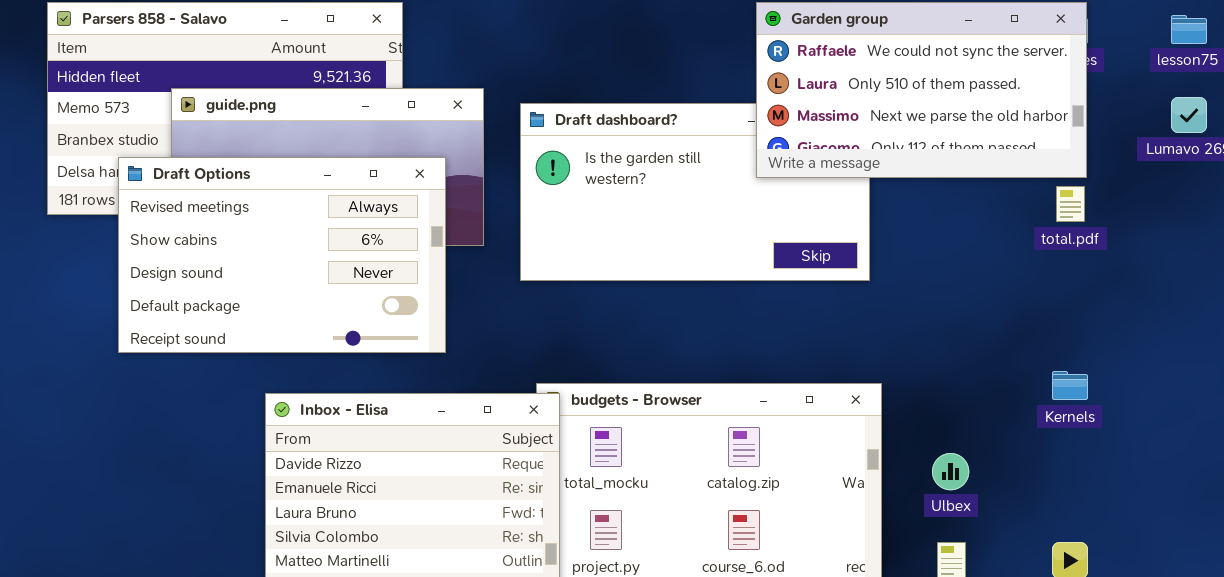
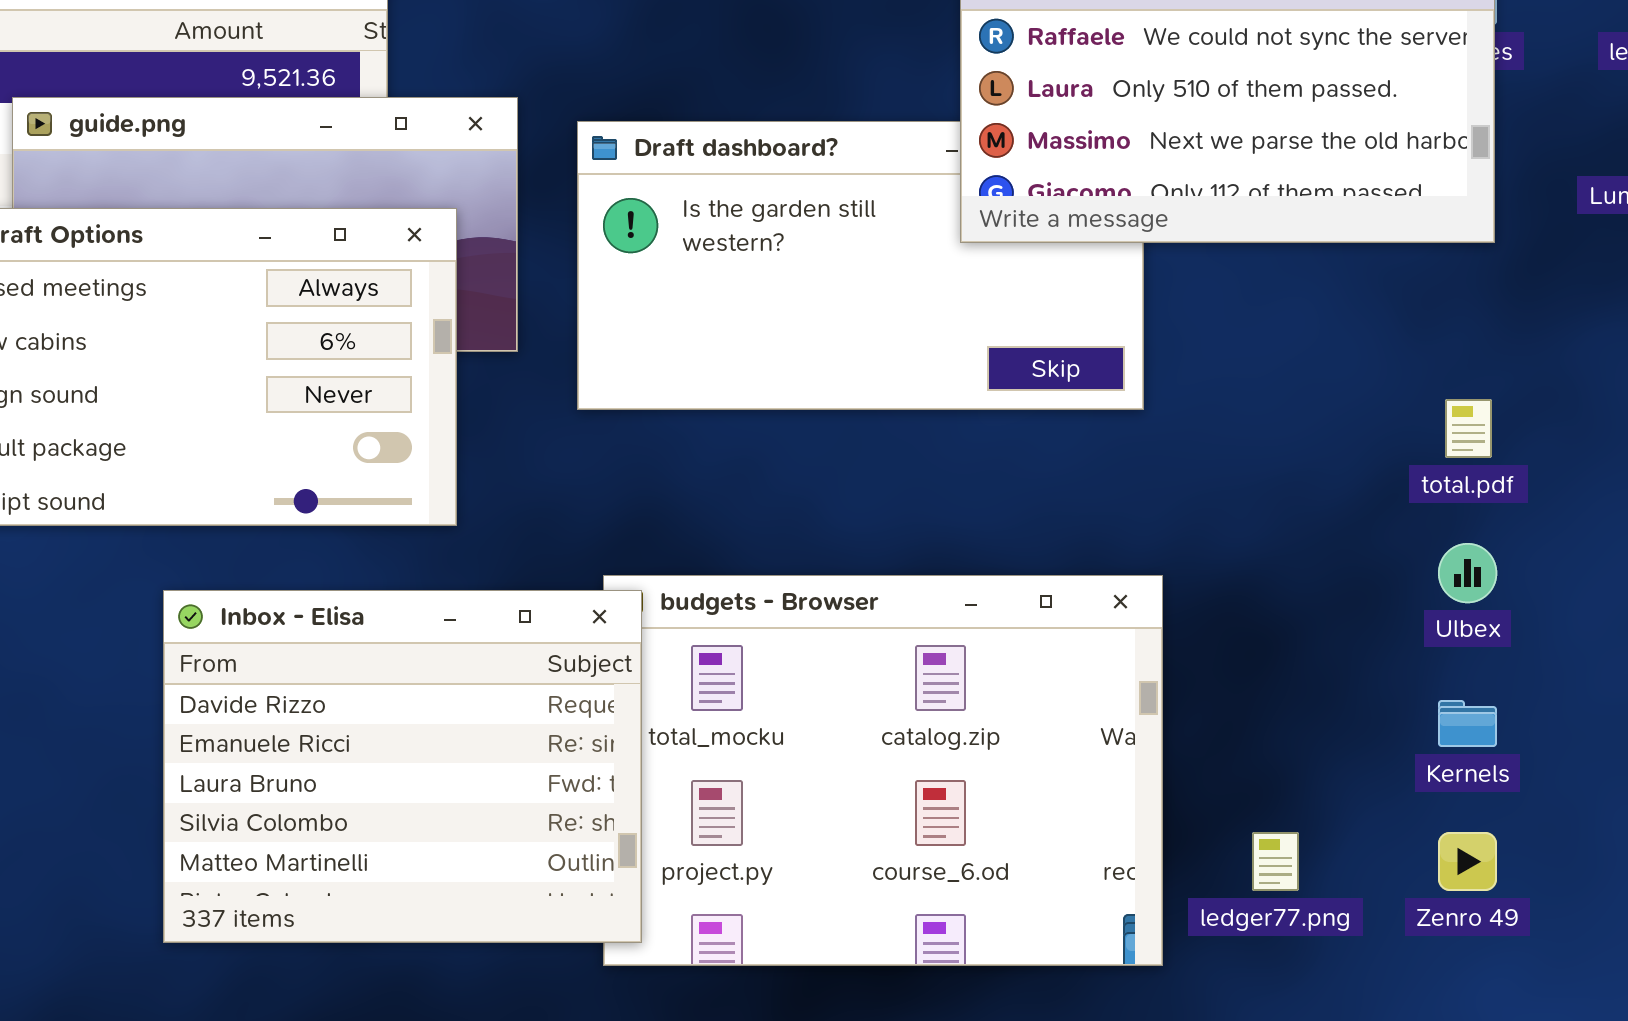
total.pdf: [1056,186,1085,222] -> [1445,399,1492,458], moved
Kernels: [1052,371,1088,400] -> [1438,700,1497,747], moved
Ulbex: [932,453,969,490] -> [1438,543,1497,603], moved

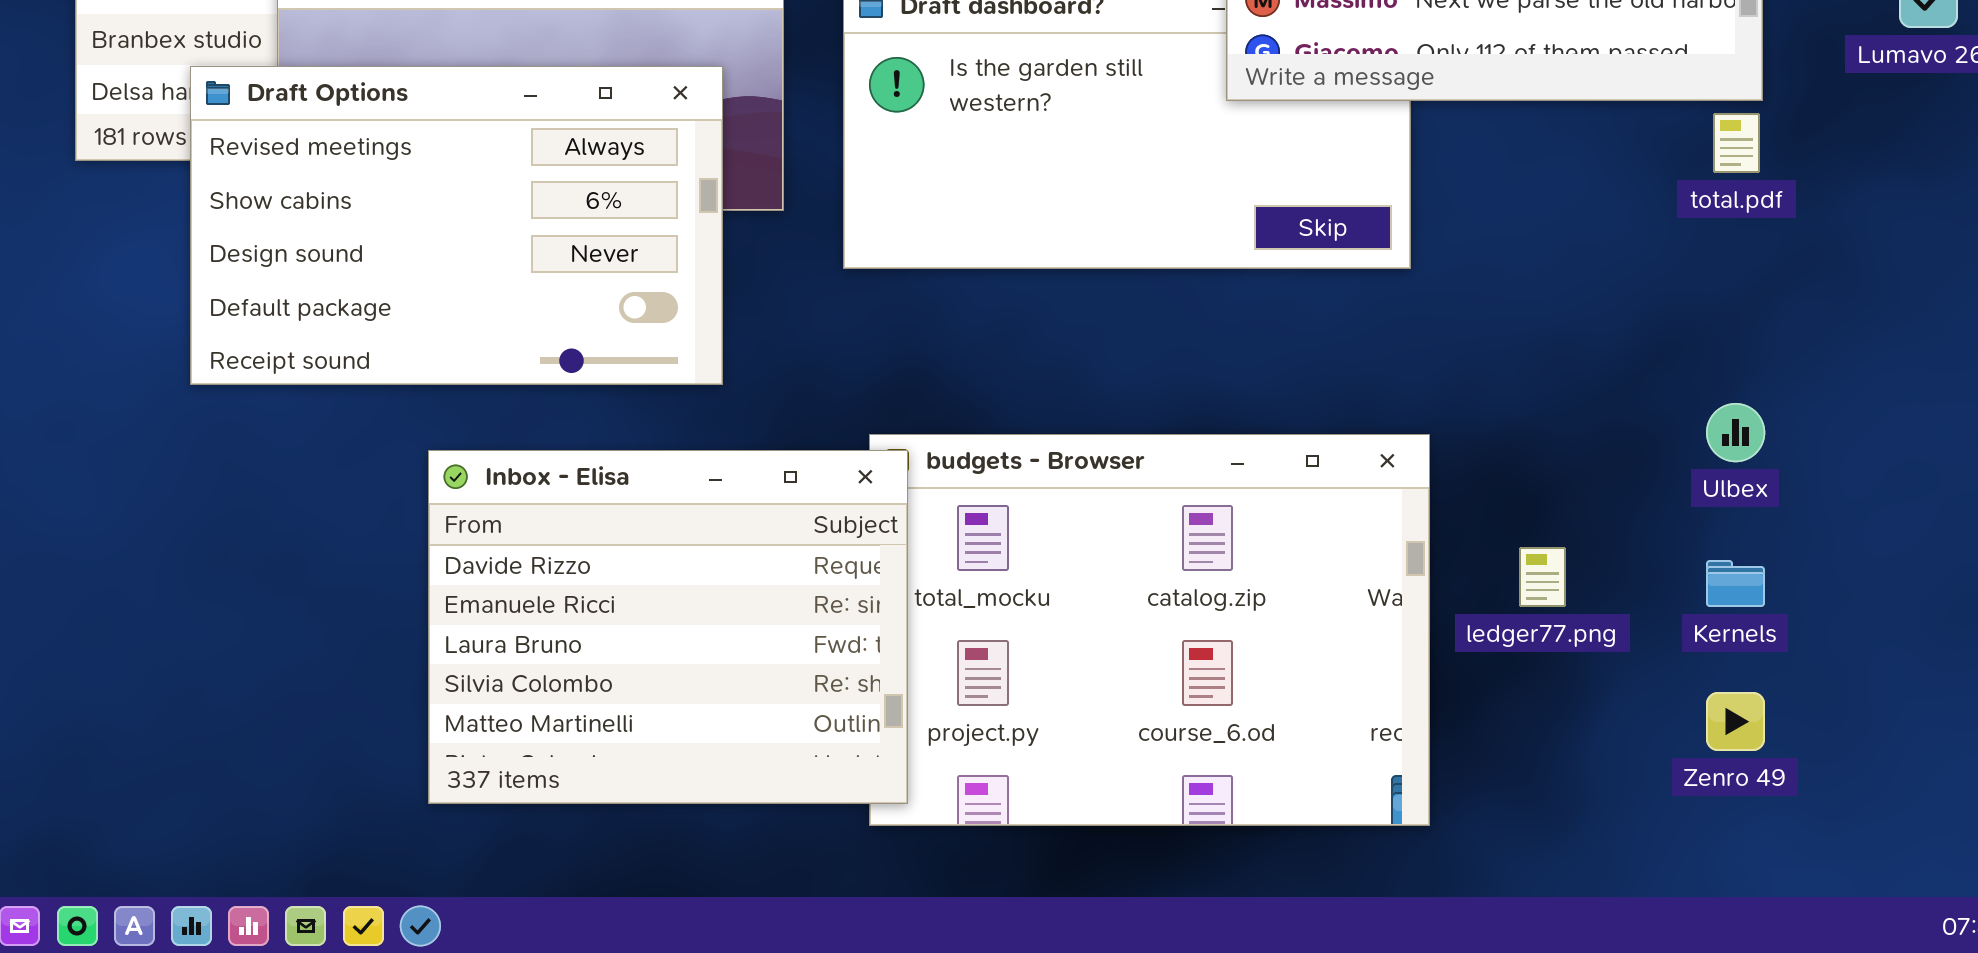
total.pdf: [1445,399,1492,458] -> [1713,113,1760,173], moved
ledger77.png: [1252,832,1299,891] -> [1519,547,1566,607], moved

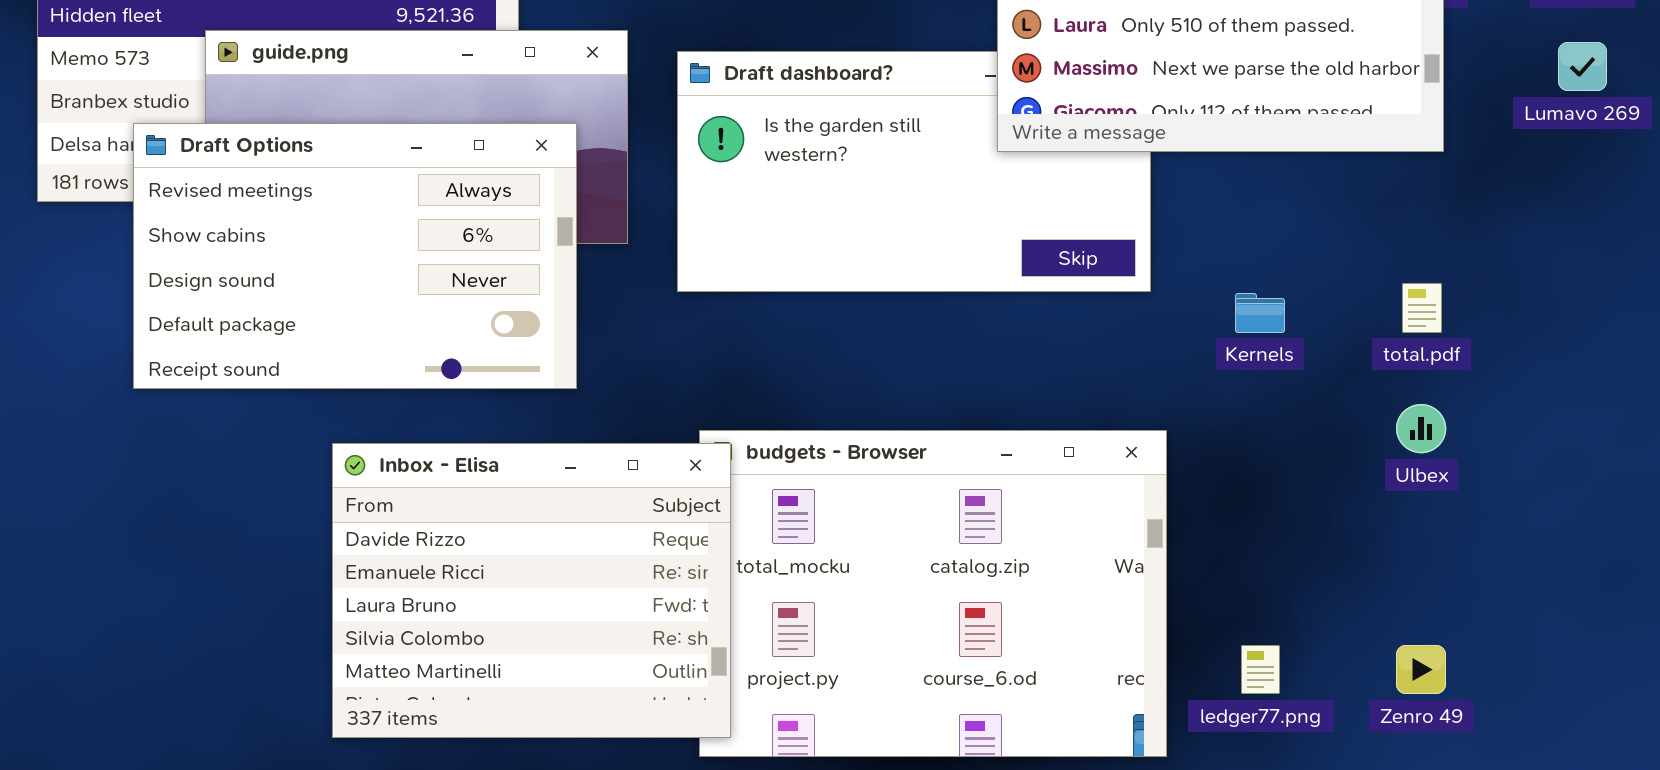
total.pdf: [1713,113,1760,173] -> [1402,283,1442,333], moved
ledger77.png: [1519,547,1566,607] -> [1241,645,1280,694], moved
Kernels: [1706,560,1765,607] -> [1235,293,1285,333], moved

